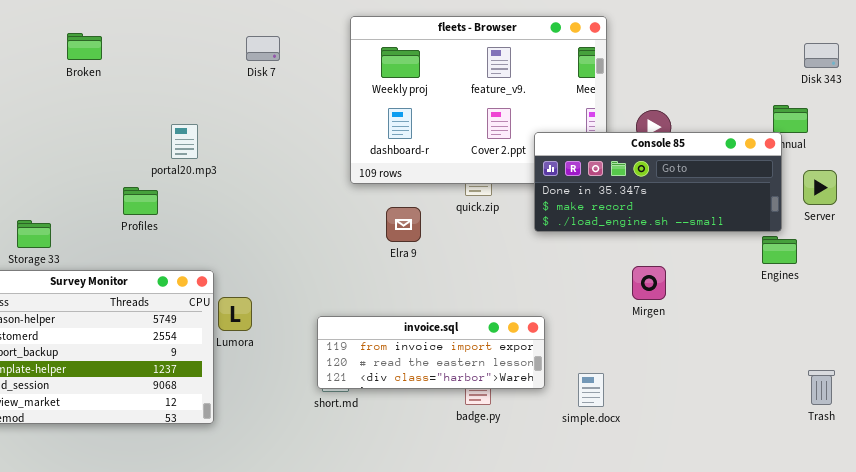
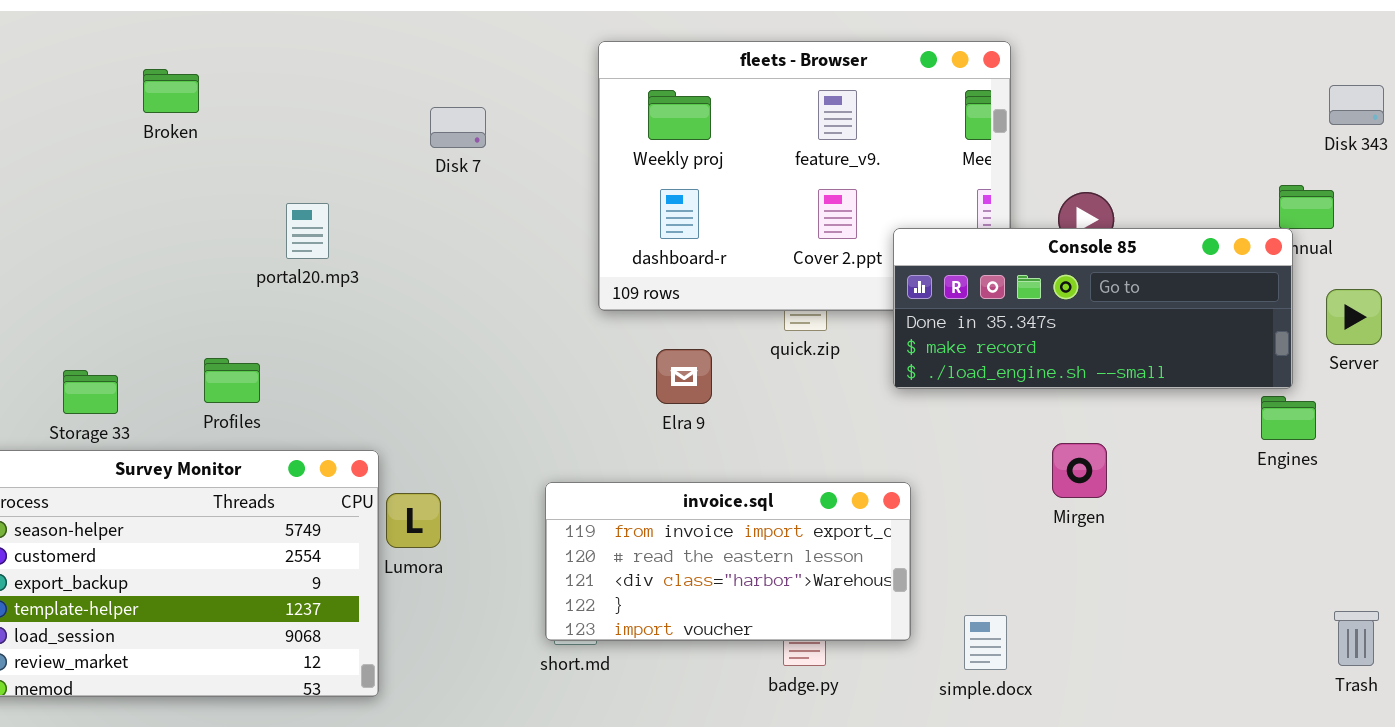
Disk 7: [246,36,280,61] -> [430,107,486,148], moved
portal20.mp3: [171,124,198,159] -> [286,203,329,259], moved
Profiles: [123,187,158,215] -> [204,358,260,403], moved
invoice.sql: [317,316,545,389] -> [545,482,911,641], resized

